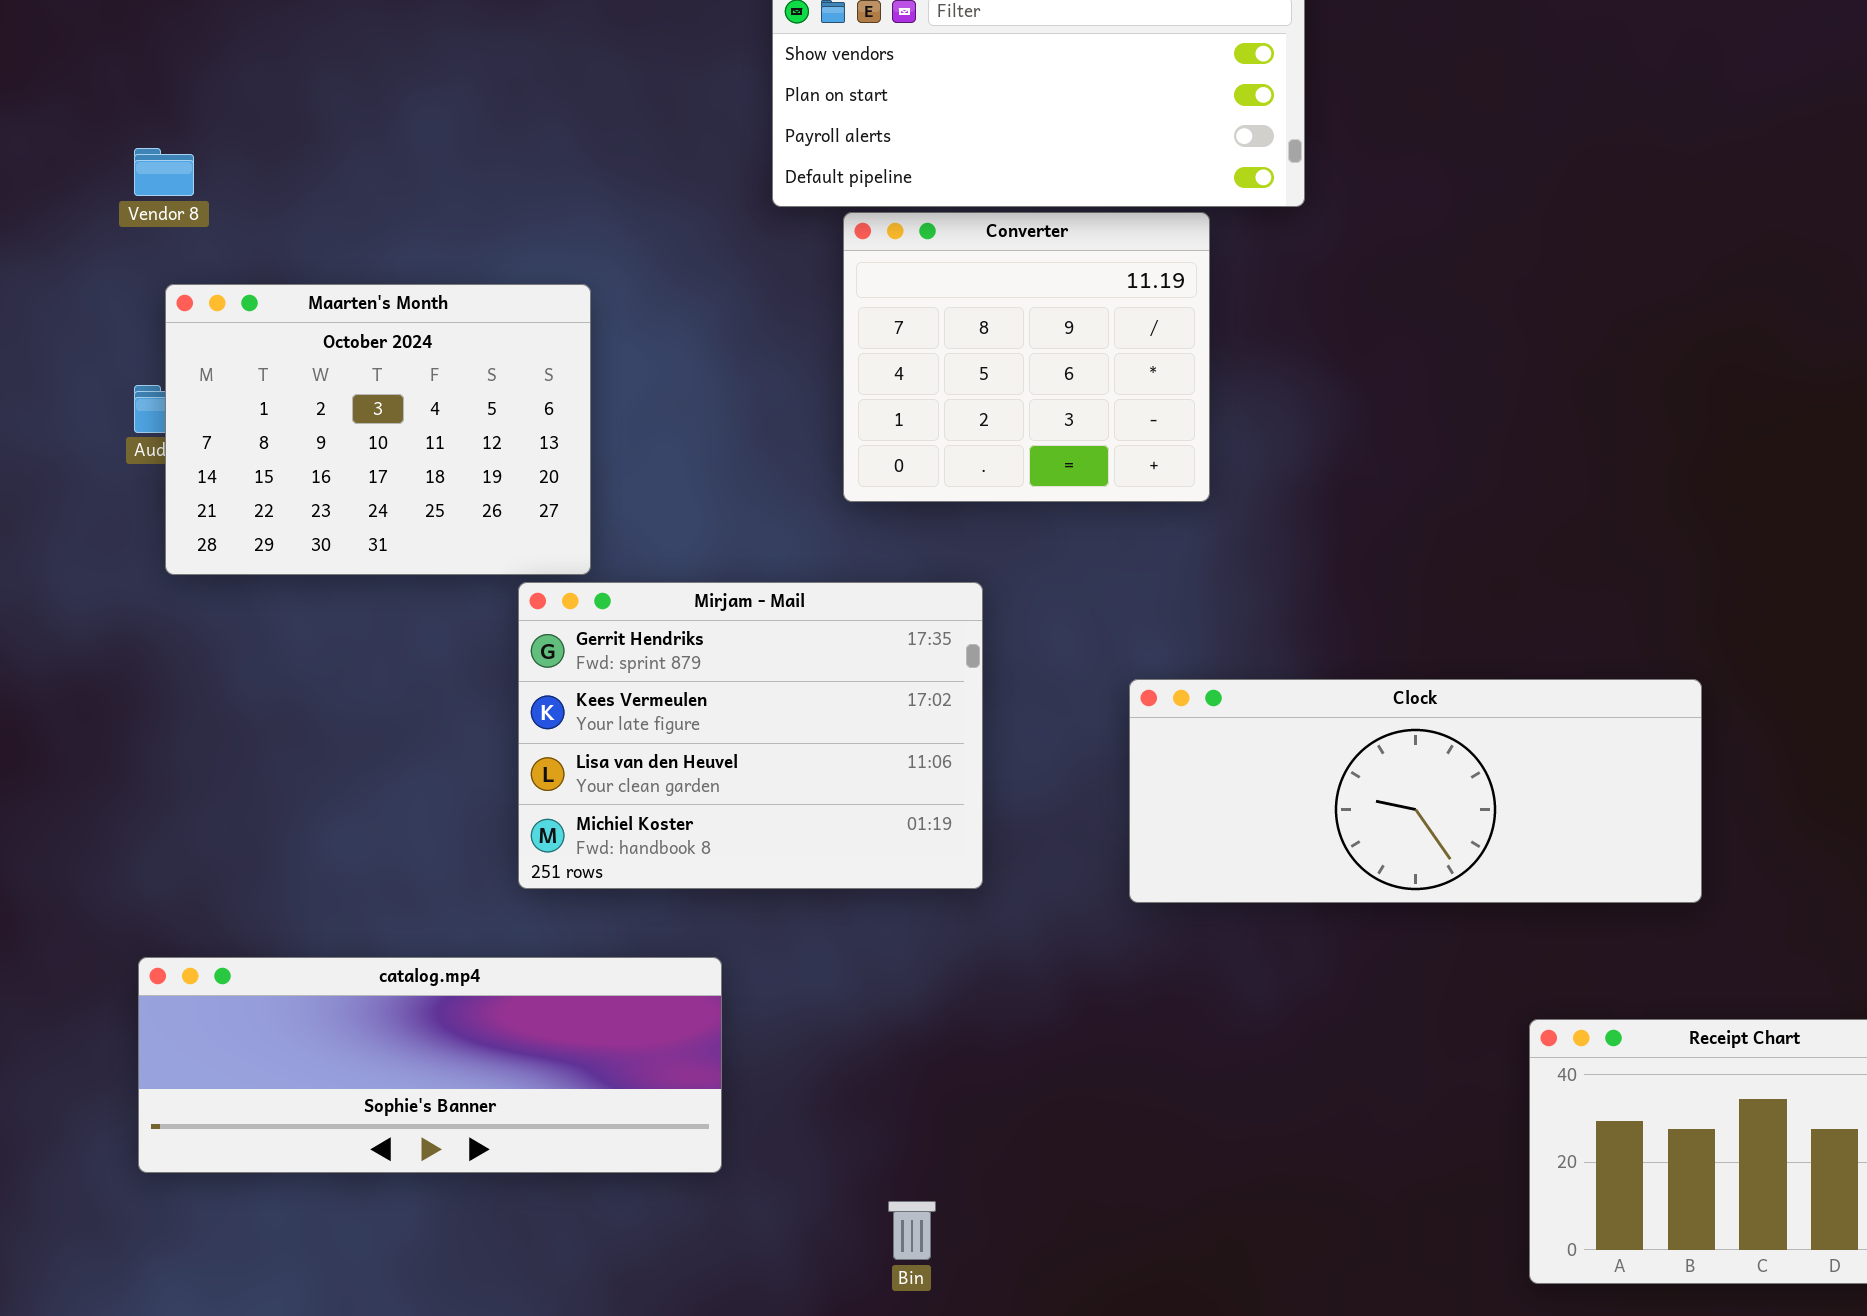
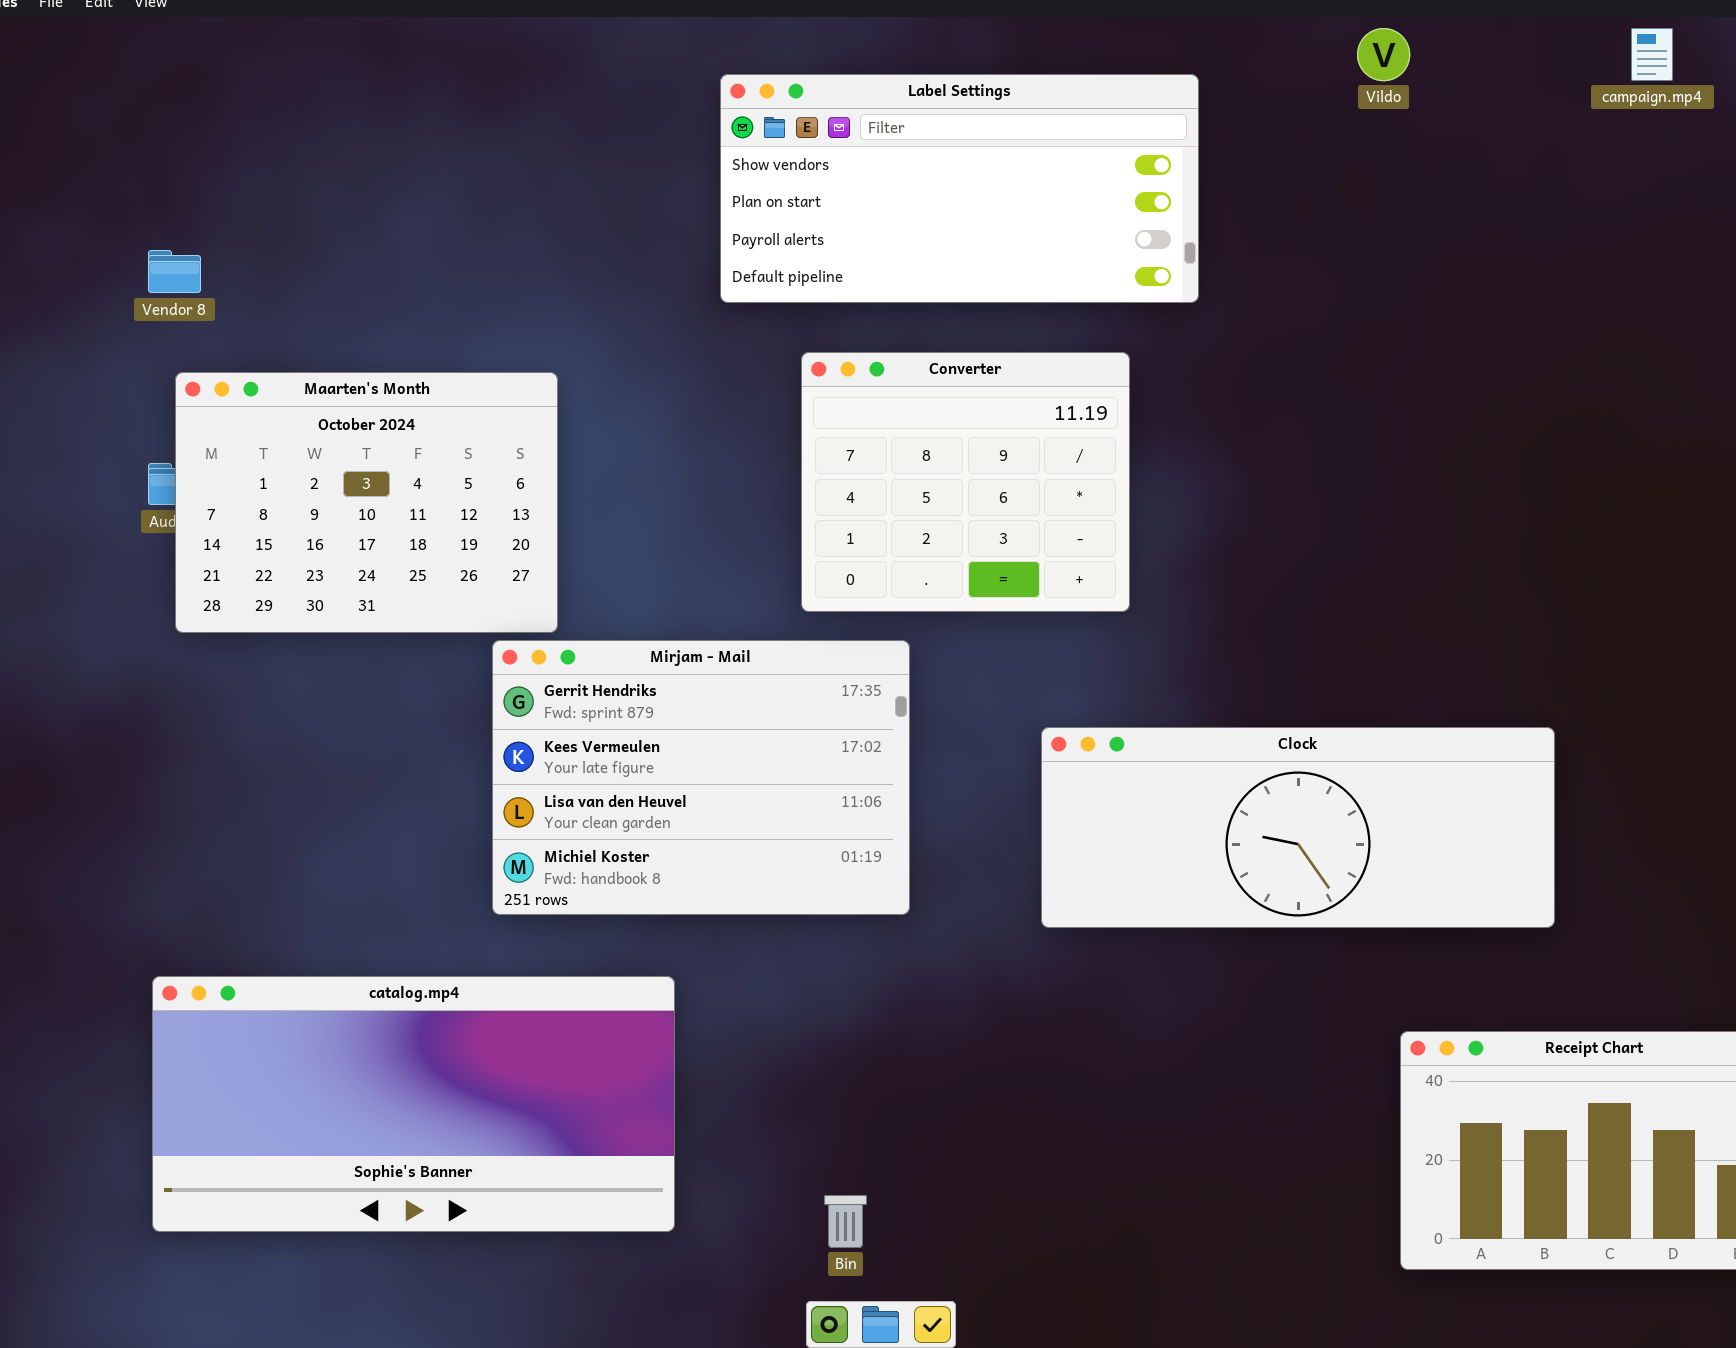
Converter: [843,212,1210,502] -> [801,352,1130,612], moved
catalog.mp4: [138,957,722,1173] -> [152,976,675,1232], resized

